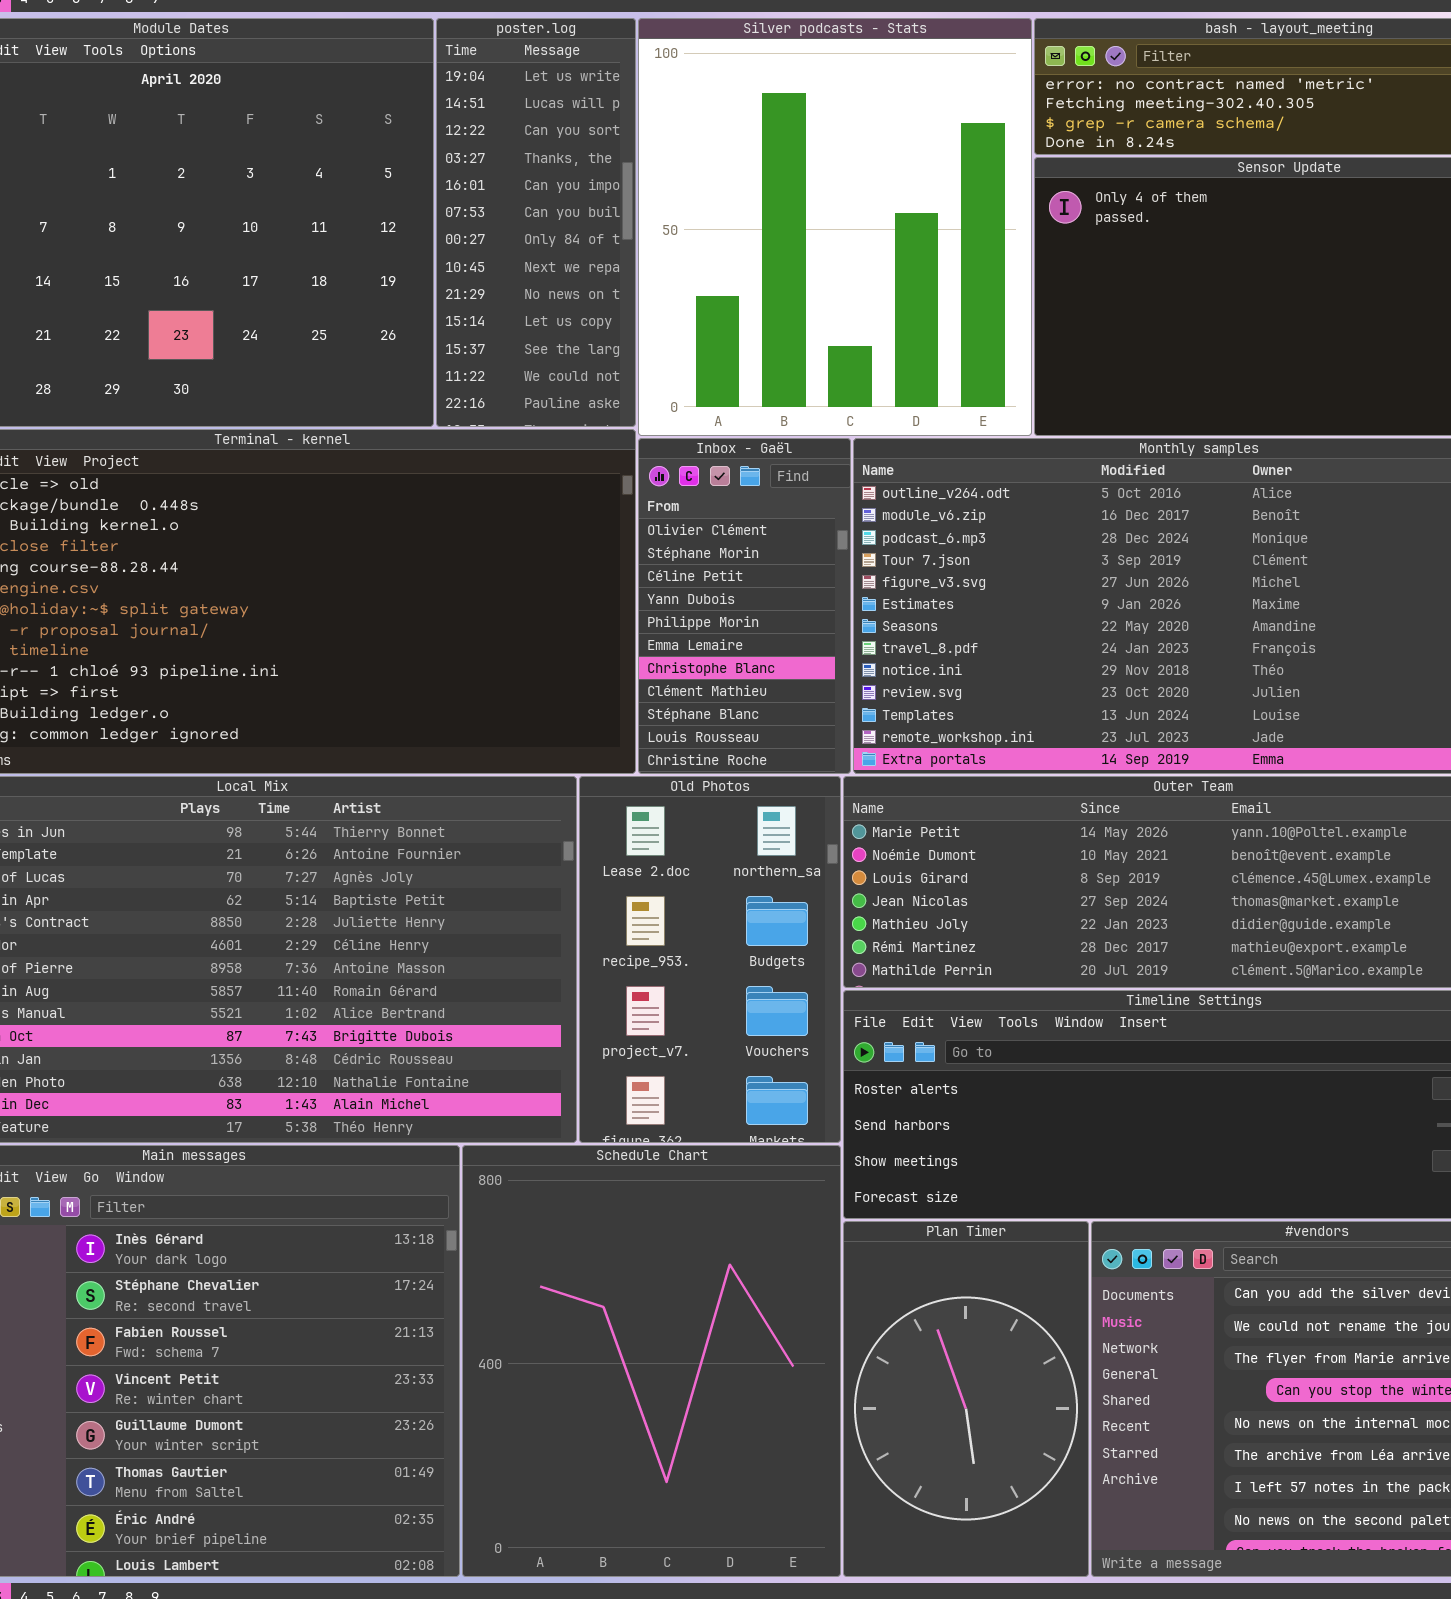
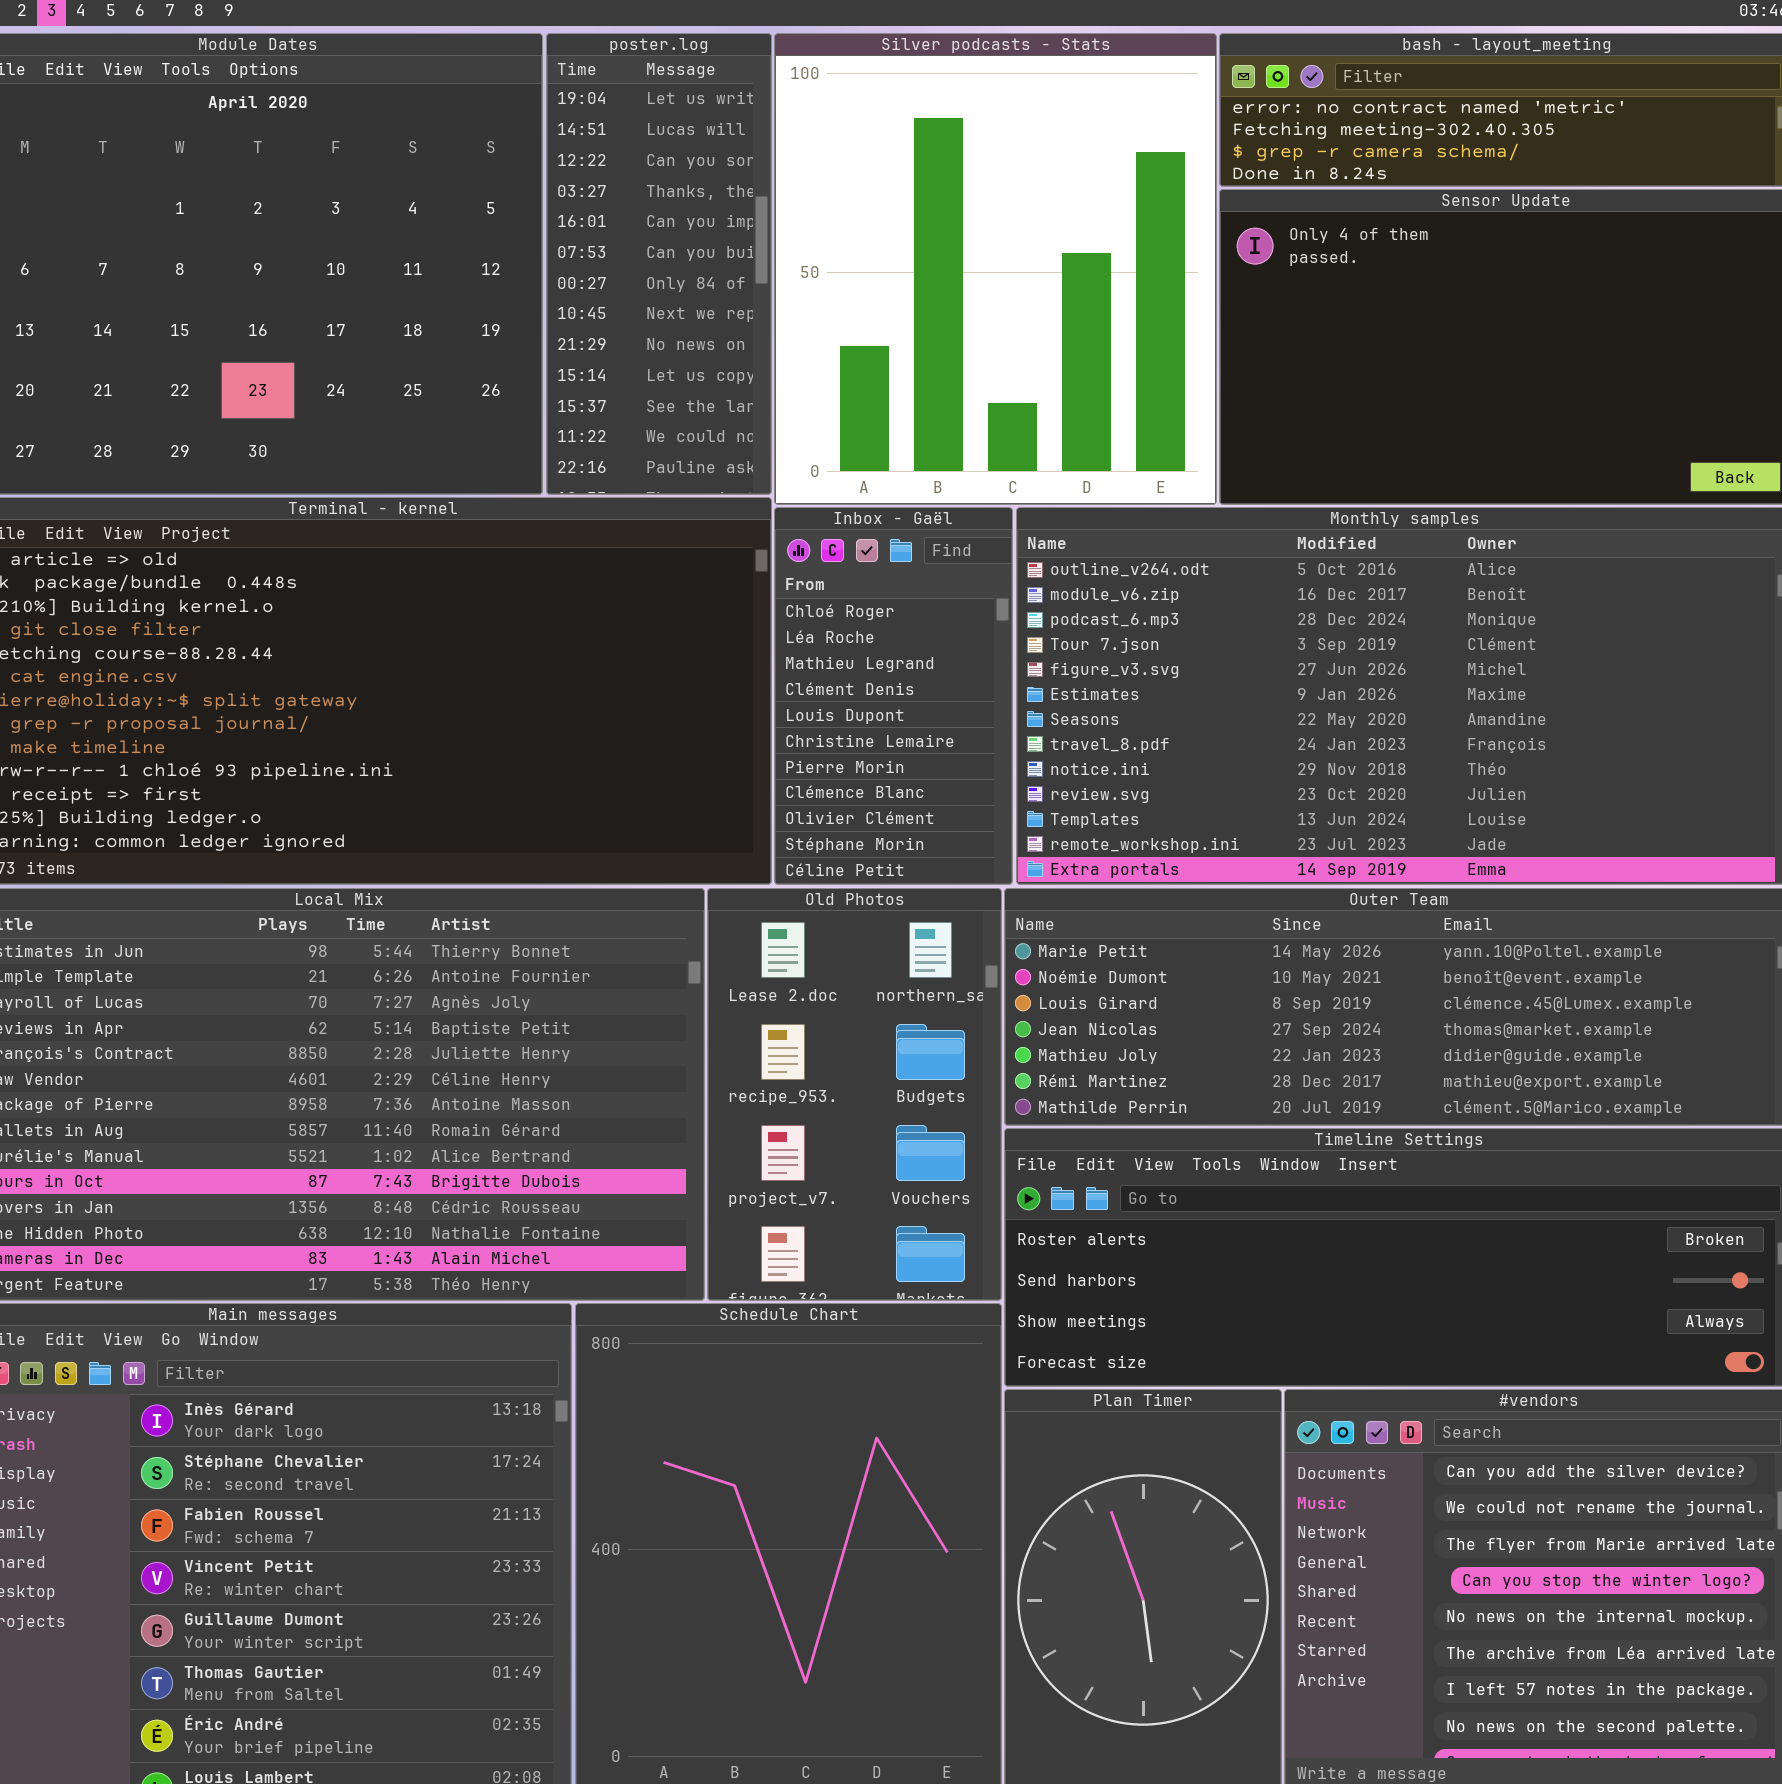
Inbox - Gaël: [638,438,851,774] -> [774,507,1013,885], scrolled up 8 rows

